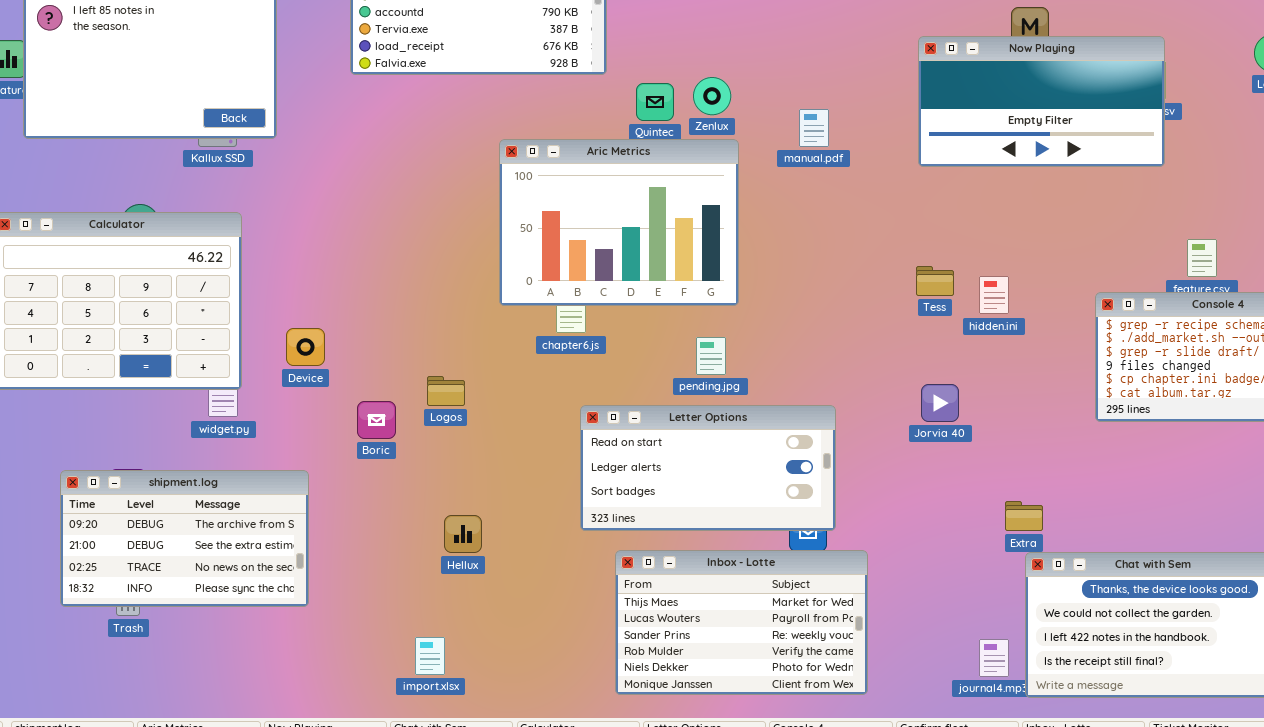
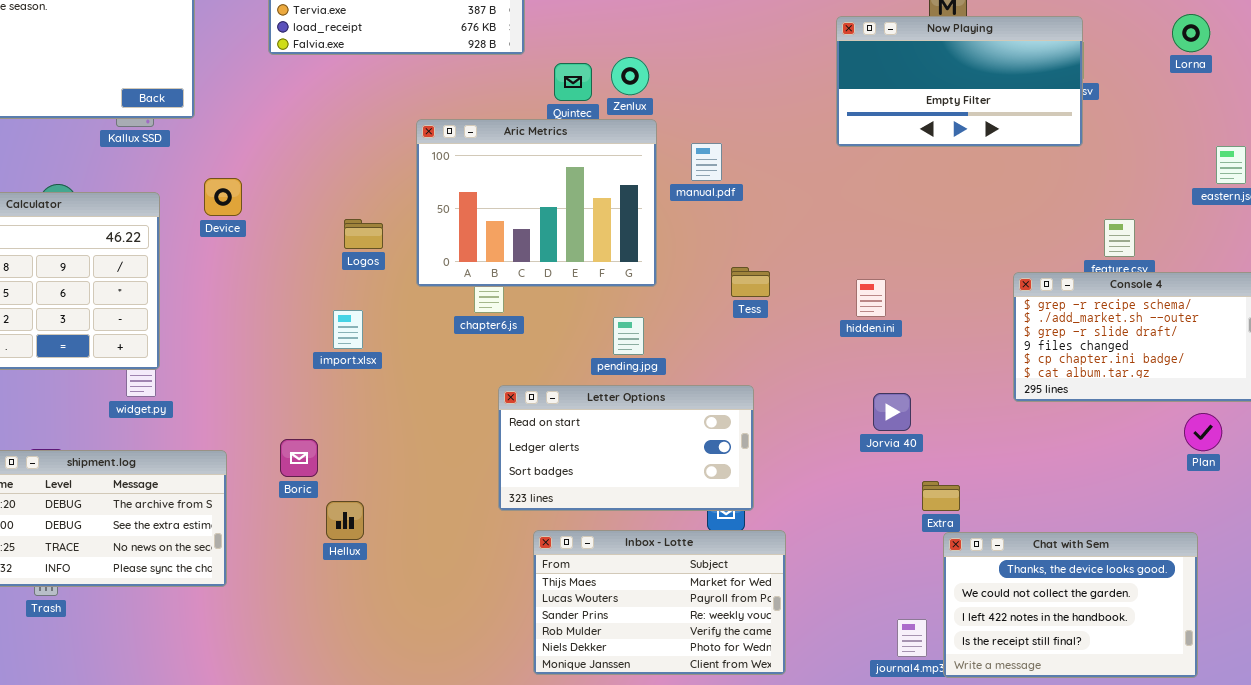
manual.pdf: [799,109,829,147] -> [691,143,722,181], moved
Tess: [916,266,954,296] -> [731,267,770,297], moved
hidden.ini: [979,276,1009,314] -> [856,279,886,317], moved
Device: [286,328,325,366] -> [204,178,242,216], moved
Logos: [427,376,465,406] -> [344,219,383,249], moved
Jorvia 40: [921,384,959,422] -> [873,393,911,431], moved
Boric: [357,401,396,439] -> [280,439,318,477], moved
Hellux: [444,515,482,553] -> [326,501,364,540], moved
import.xlsx: [415,637,445,675] -> [333,310,363,349], moved

